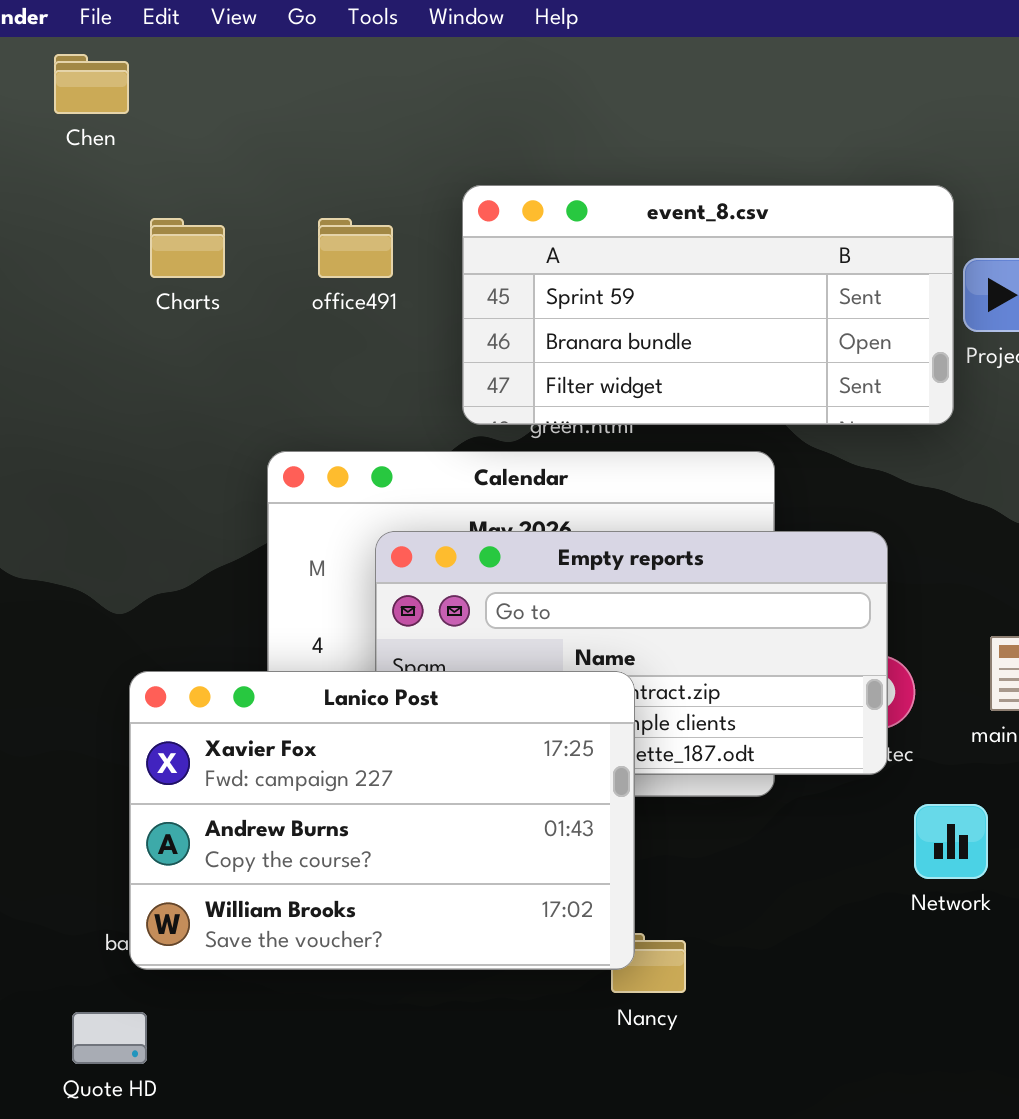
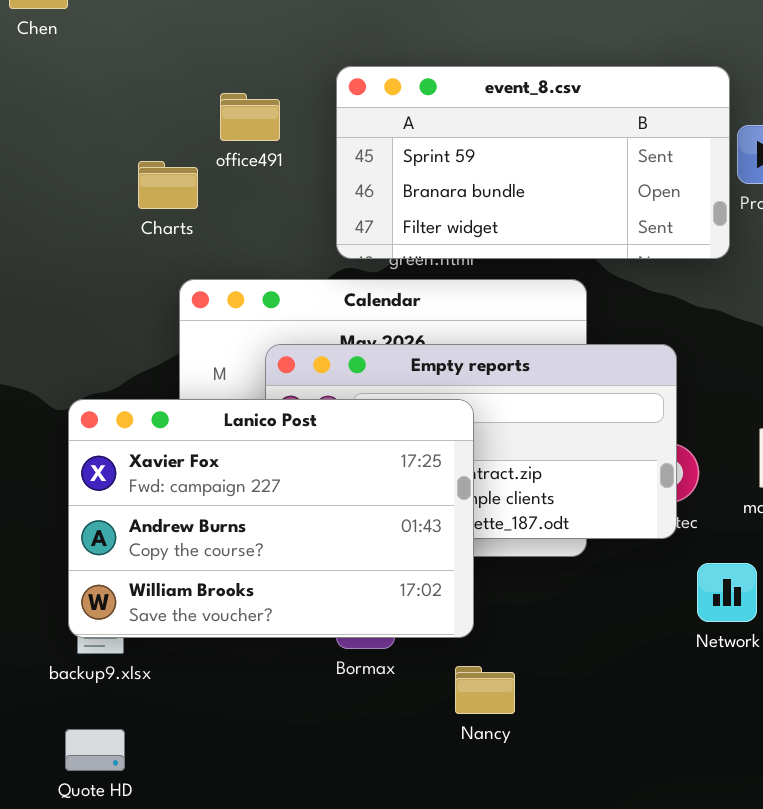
Charts: [150,218,225,278] -> [138,161,198,209], moved
Lanico Post: [129,671,635,970] -> [68,399,474,638], moved
Quote HD: [72,1012,147,1064] -> [65,729,125,771], moved

